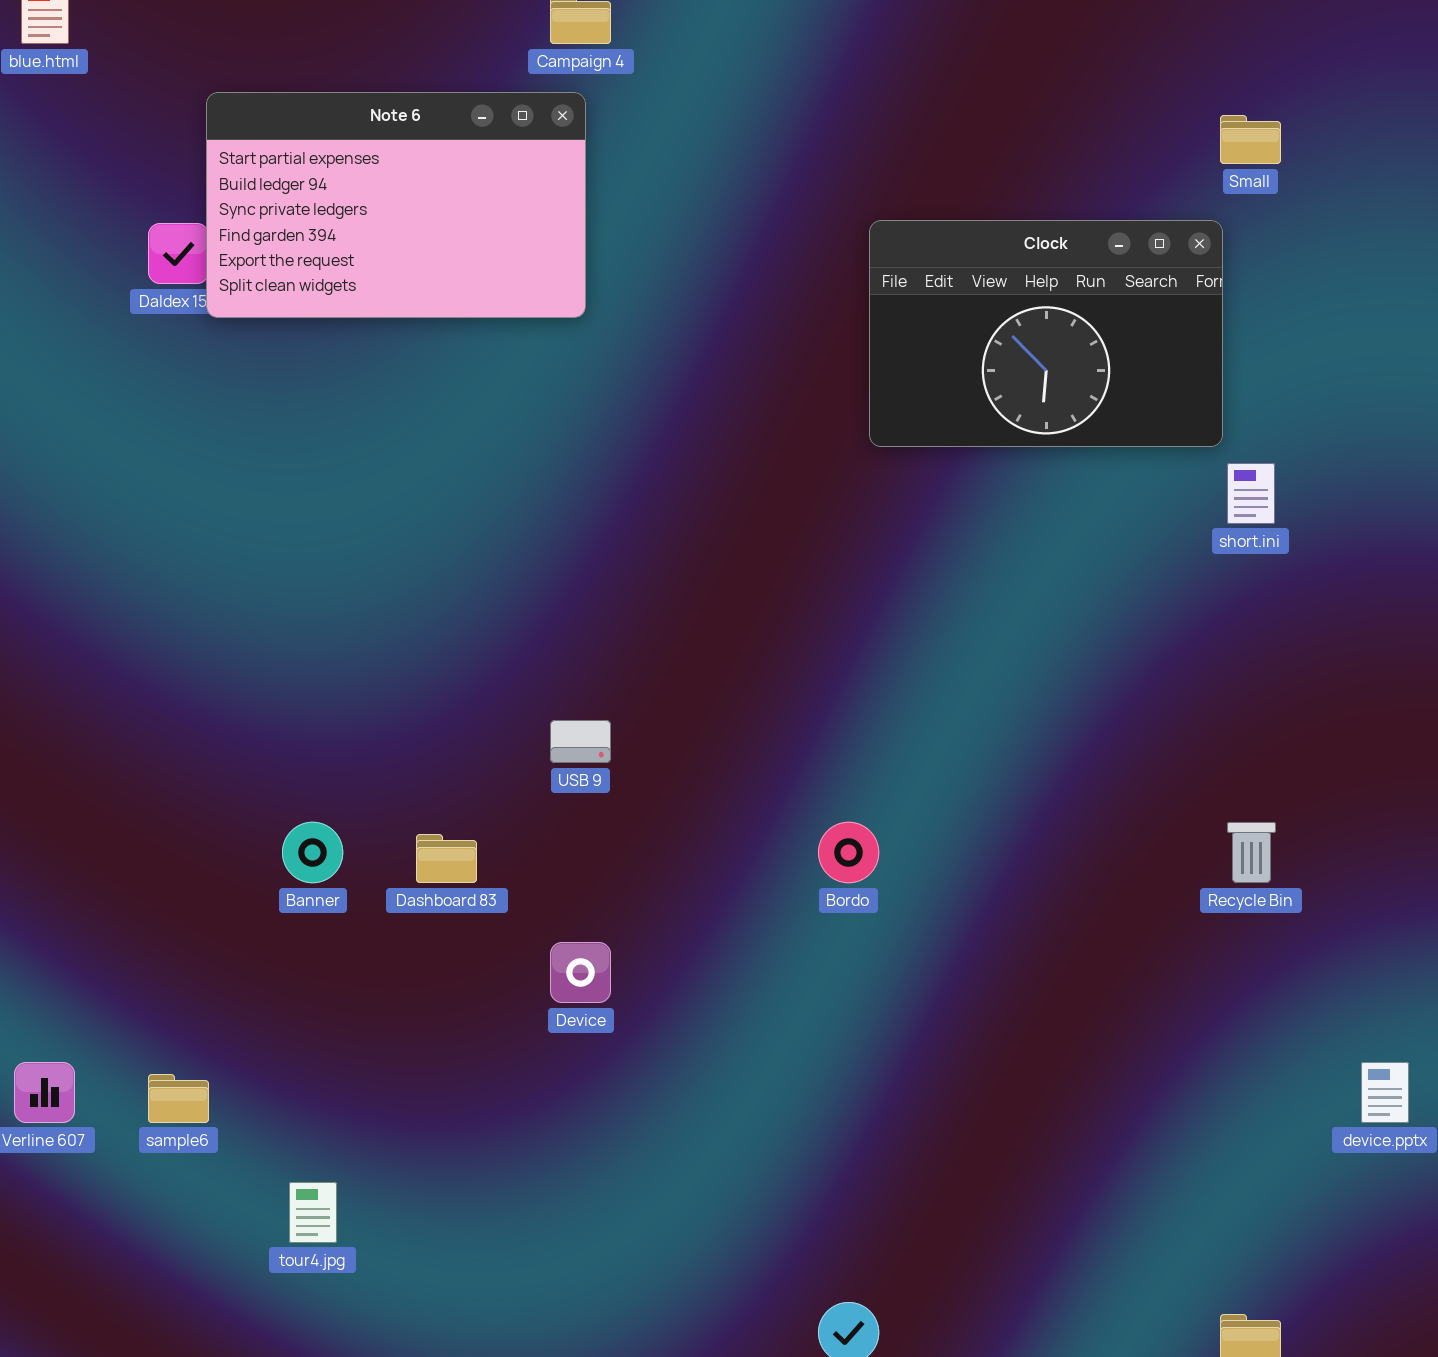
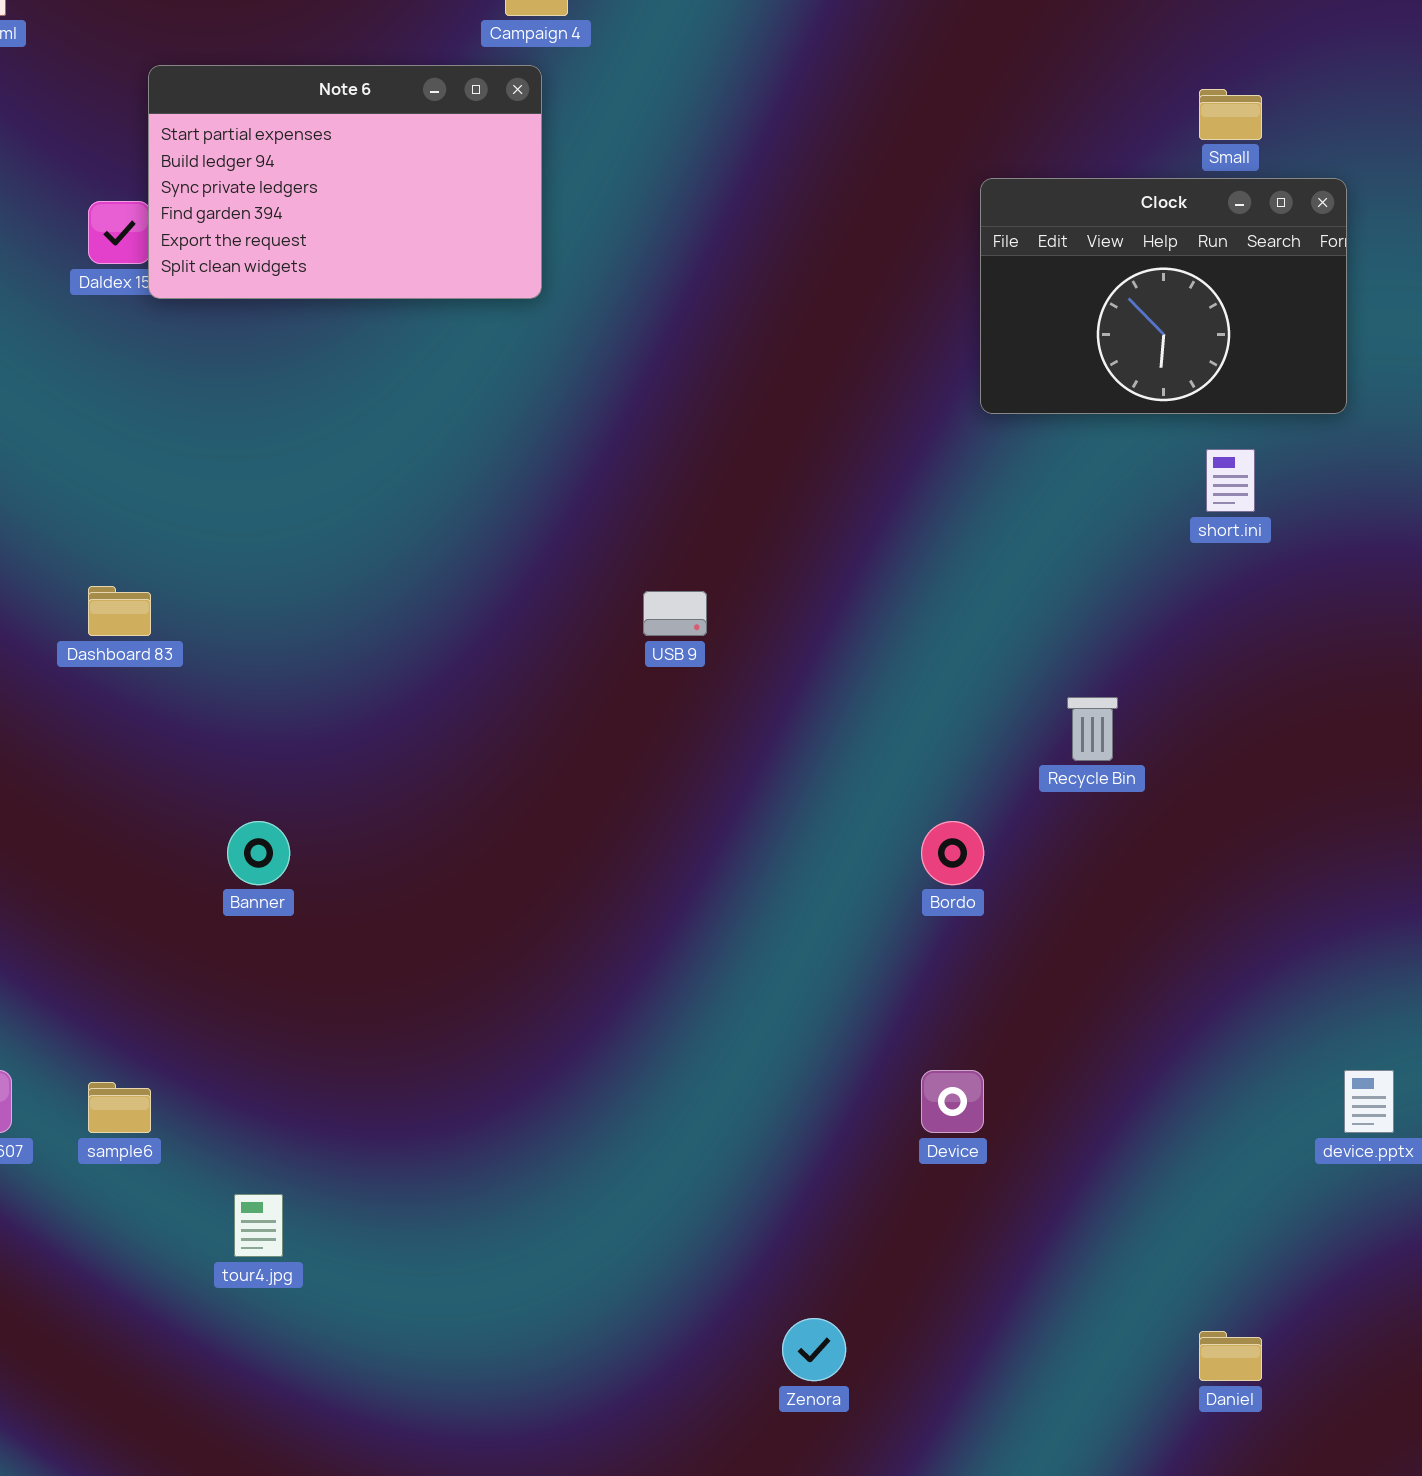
Clock: [869,220,1223,447] -> [980,178,1347,414], moved
USB 9: [550,720,611,763] -> [643,591,707,636], moved
Bordo: [818,822,879,883] -> [921,821,984,885], moved
Recycle Bin: [1227,822,1276,883] -> [1067,697,1118,761], moved
Dashboard 83: [416,834,477,883] -> [88,586,151,636], moved
Device: [550,942,611,1003] -> [921,1070,984,1133], moved

